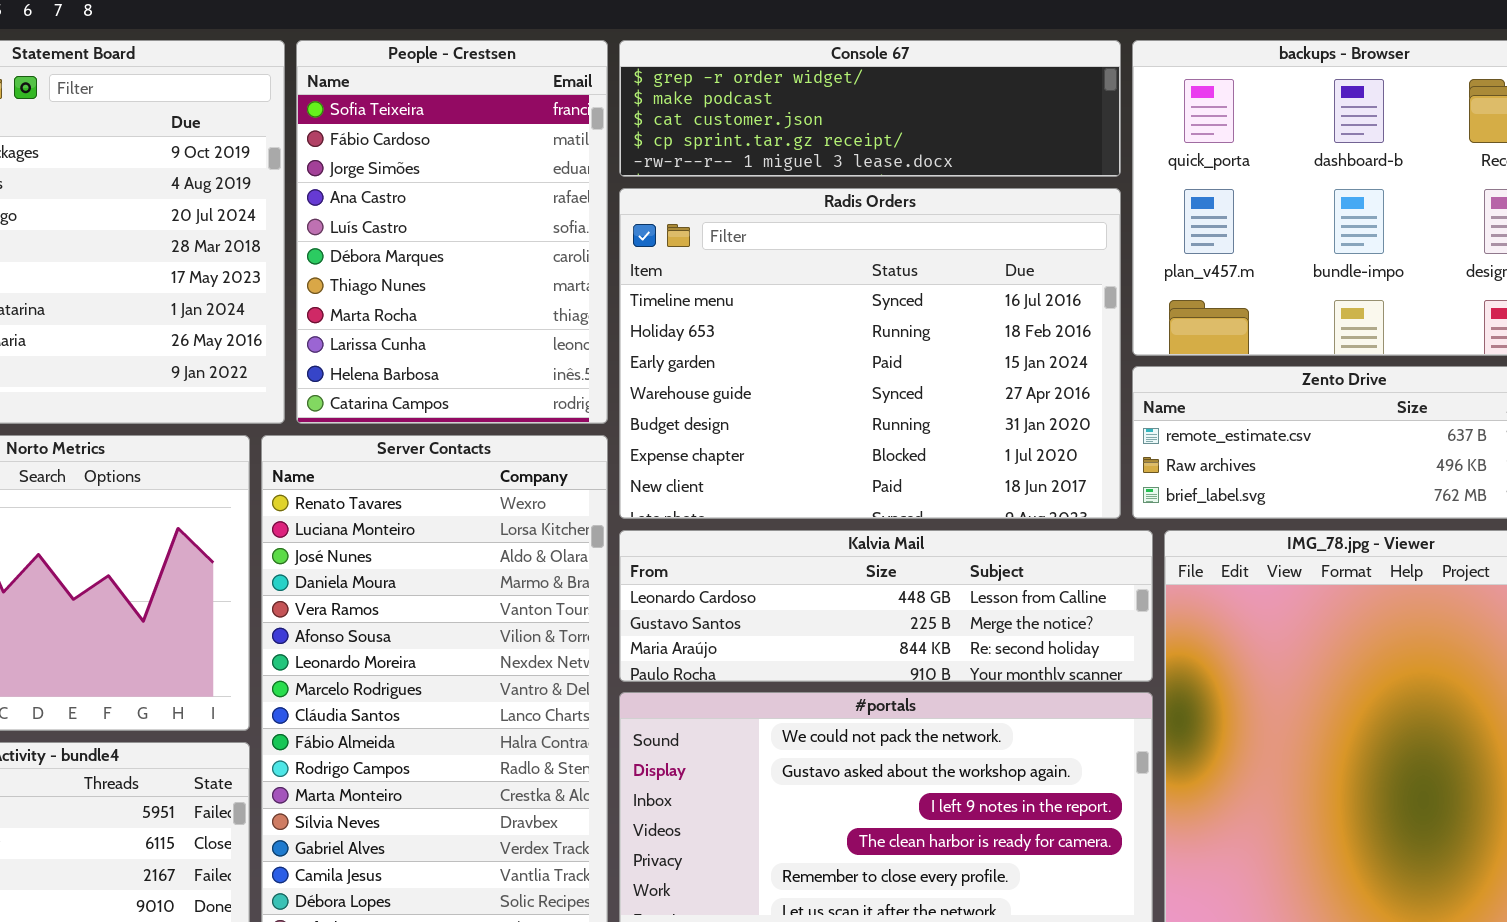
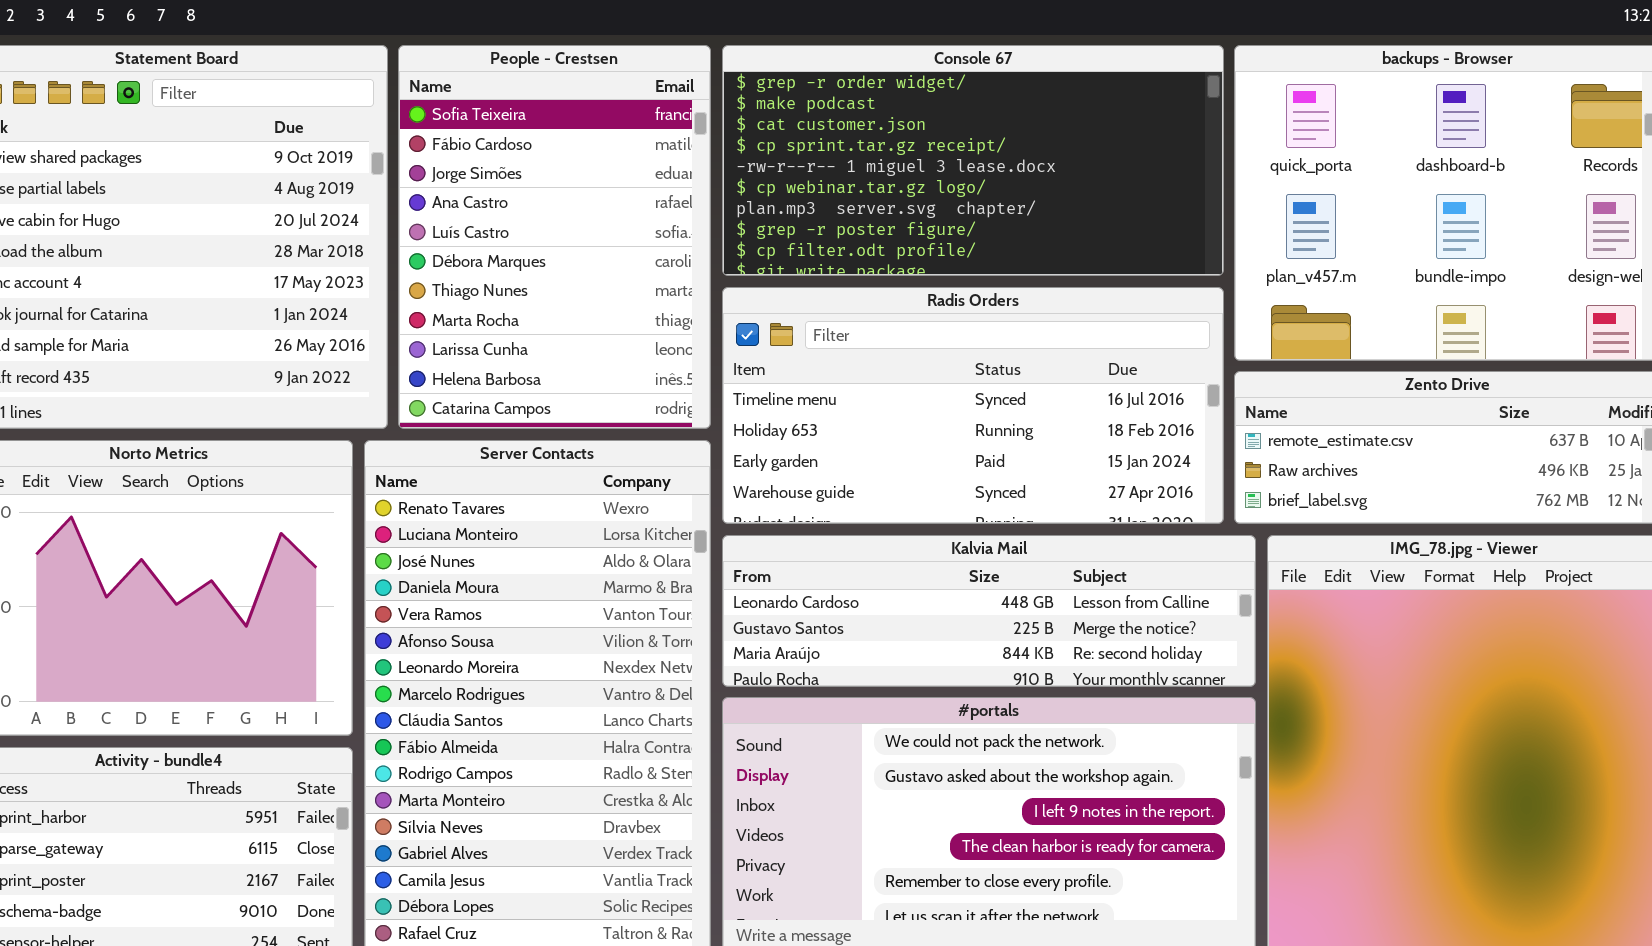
Console 67: [619,40,1121,177] -> [722,45,1224,276], resized
Radis Orders: [619,188,1121,519] -> [722,287,1224,524], resized

